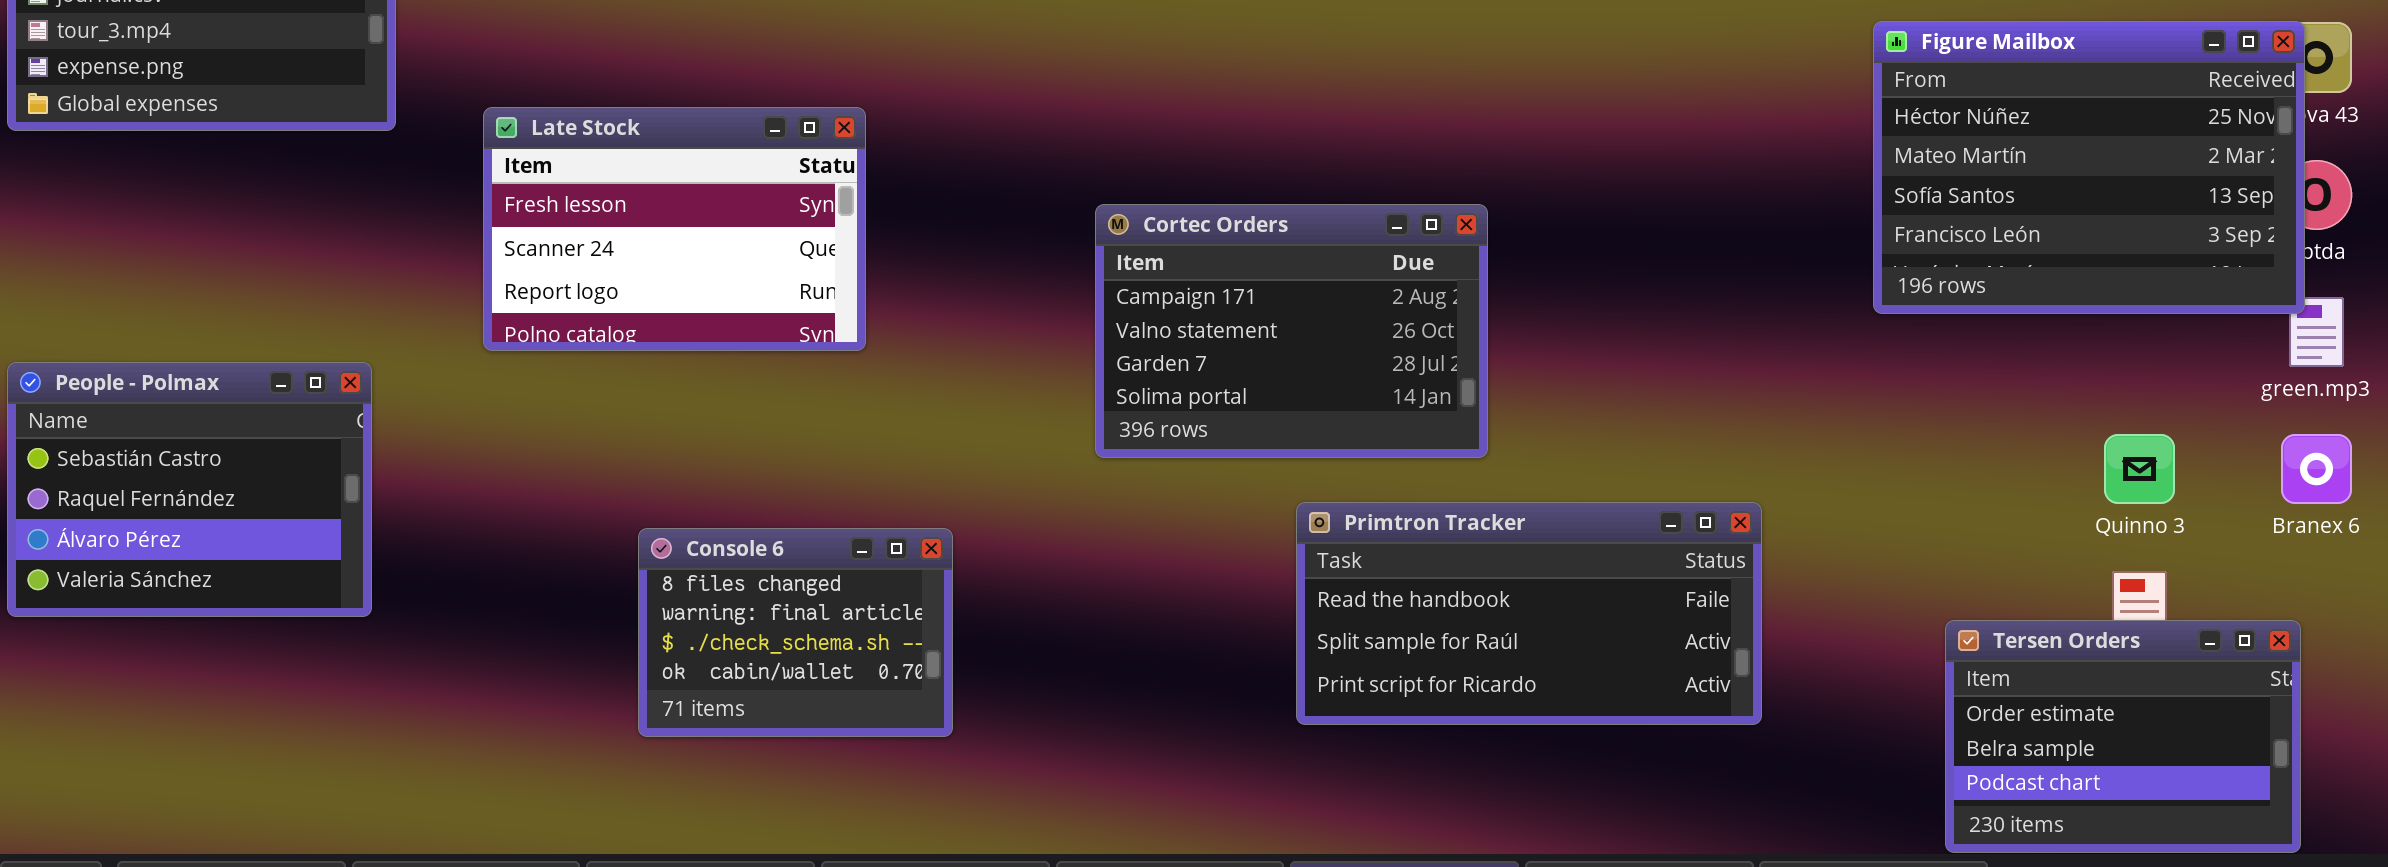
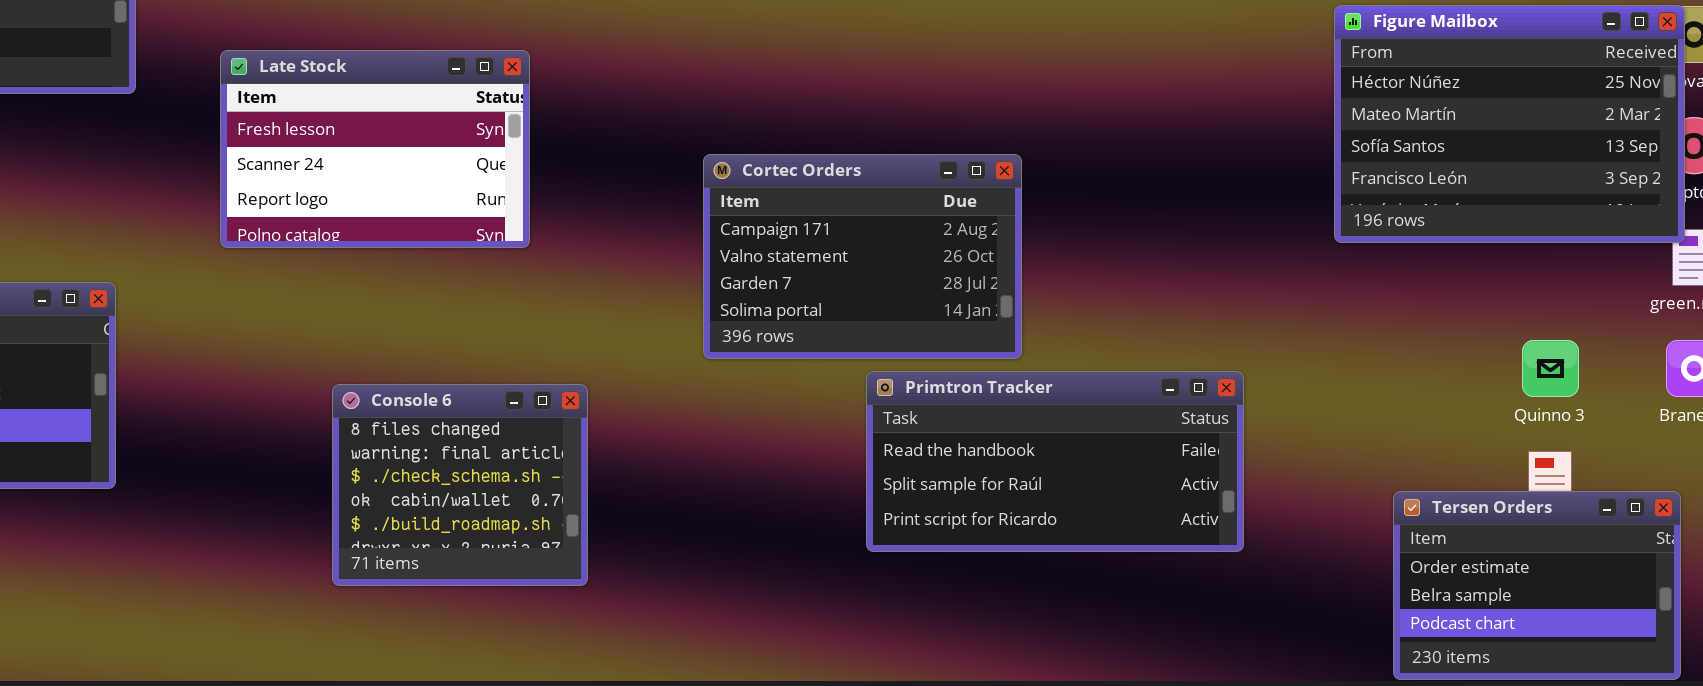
Late Stock: [483,107,866,351] -> [220,50,530,248], moved
Primtron Tracker: [1296,502,1762,725] -> [866,371,1244,552], moved
Console 6: [638,528,953,737] -> [332,384,588,586], resized

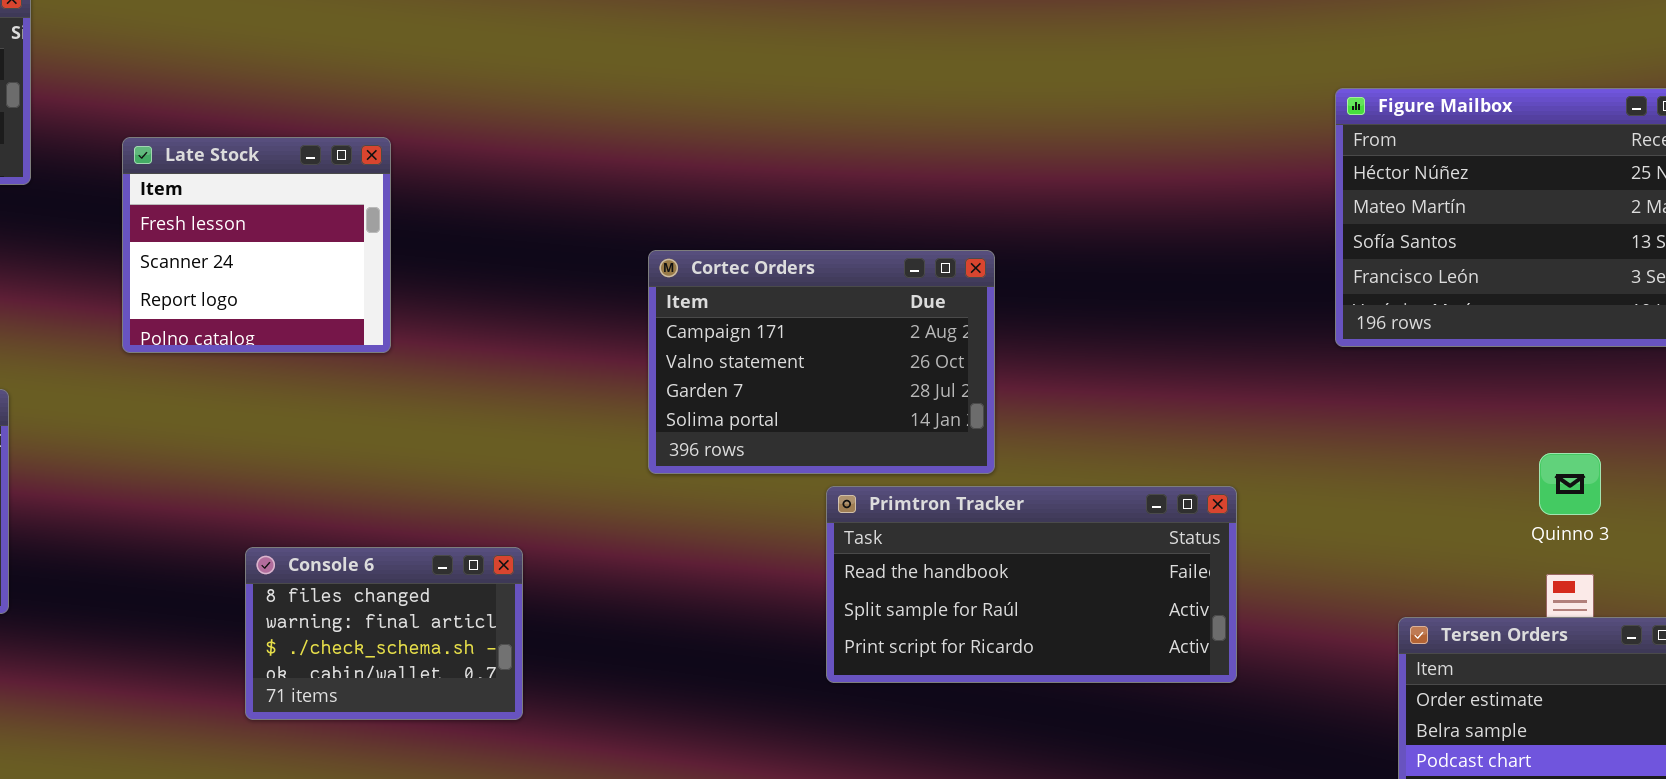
Late Stock: [220,50,530,248] -> [122,137,391,353], resized
Console 6: [332,384,588,586] -> [245,547,523,720], resized

